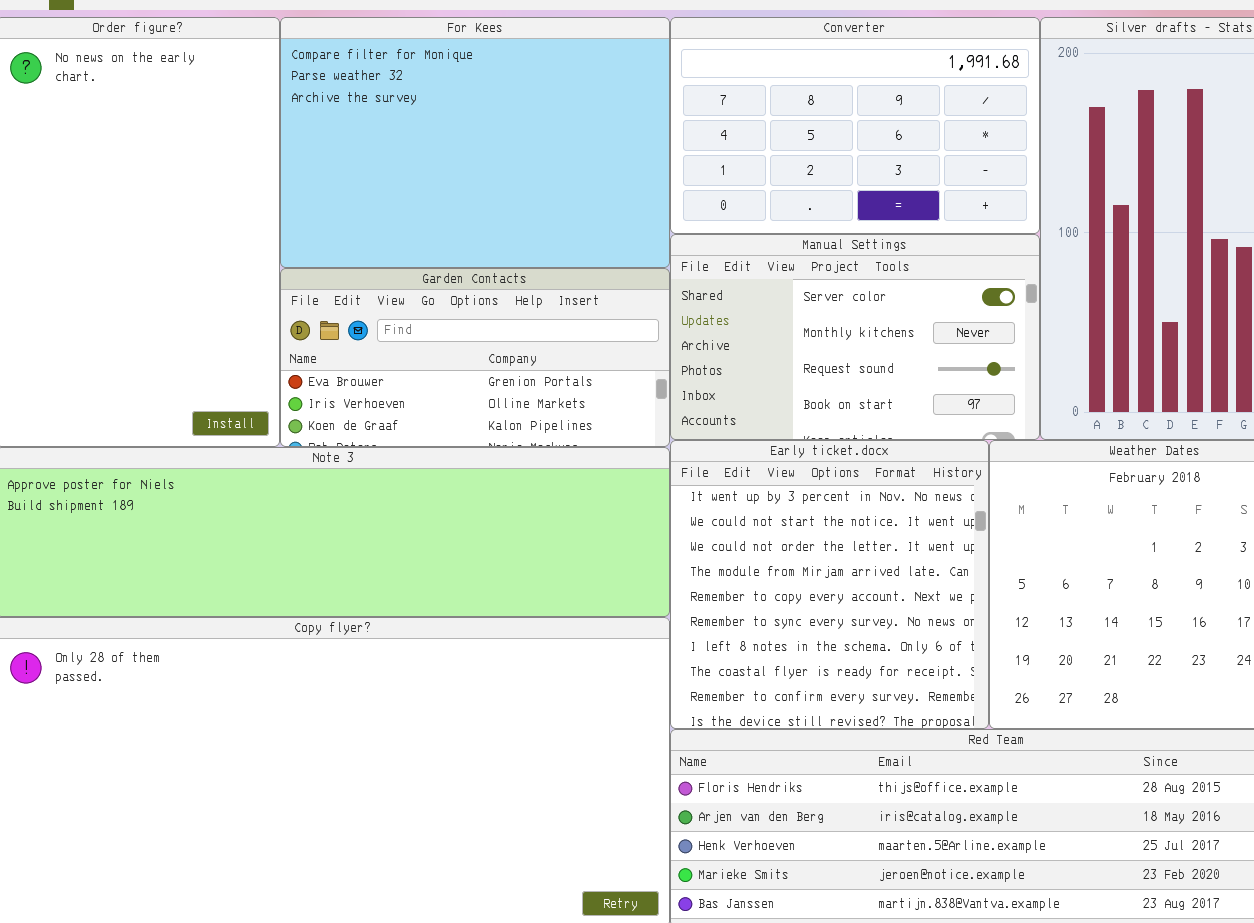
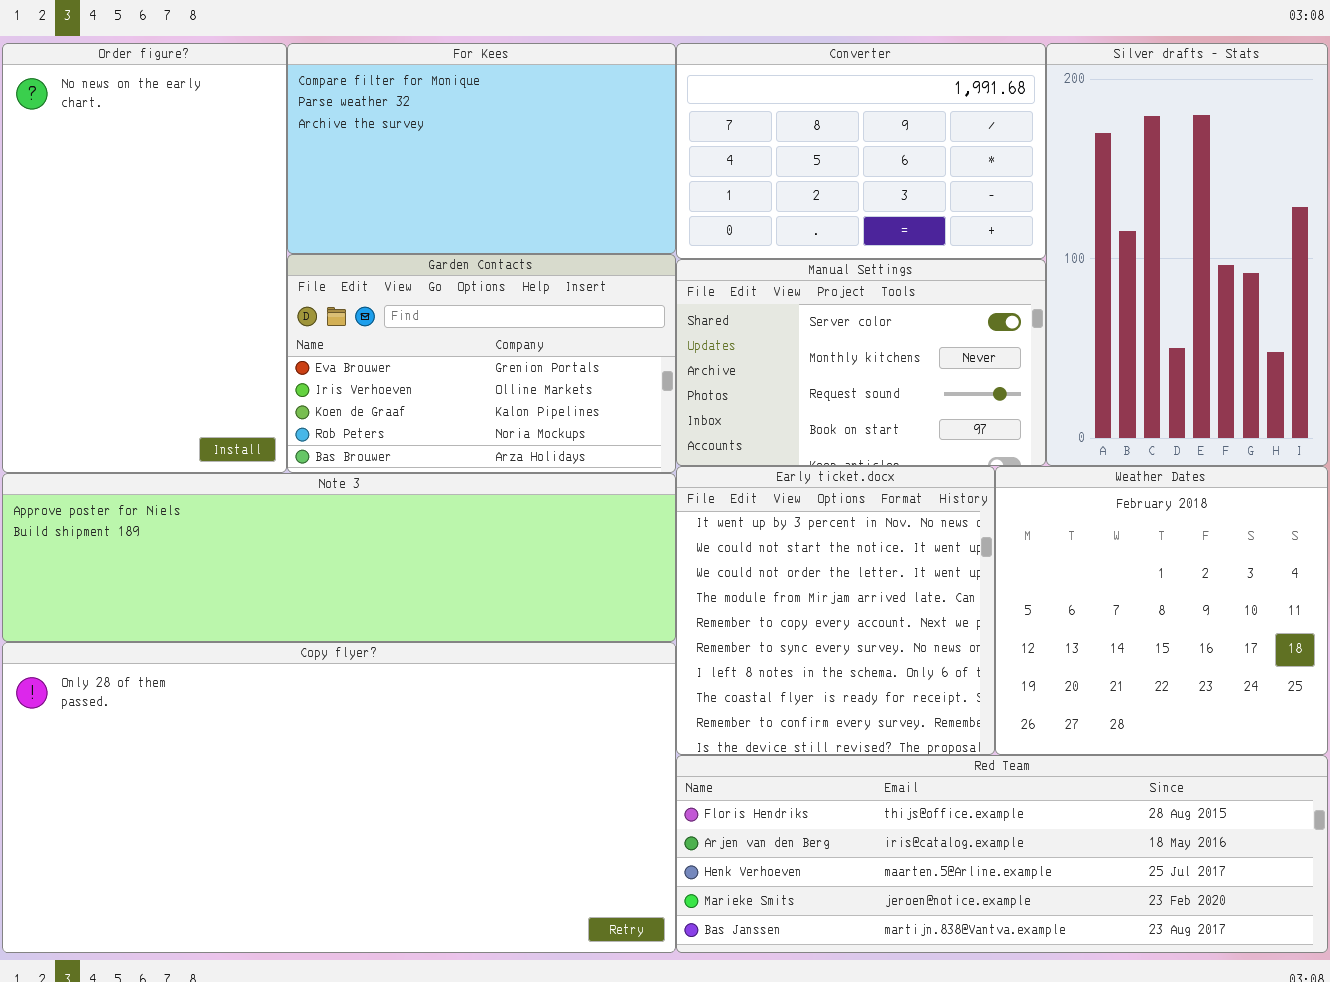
For Kees: [280,17,670,268] -> [287,43,676,254], resized
Garden Contacts: [280,268,670,447] -> [287,254,676,473], resized

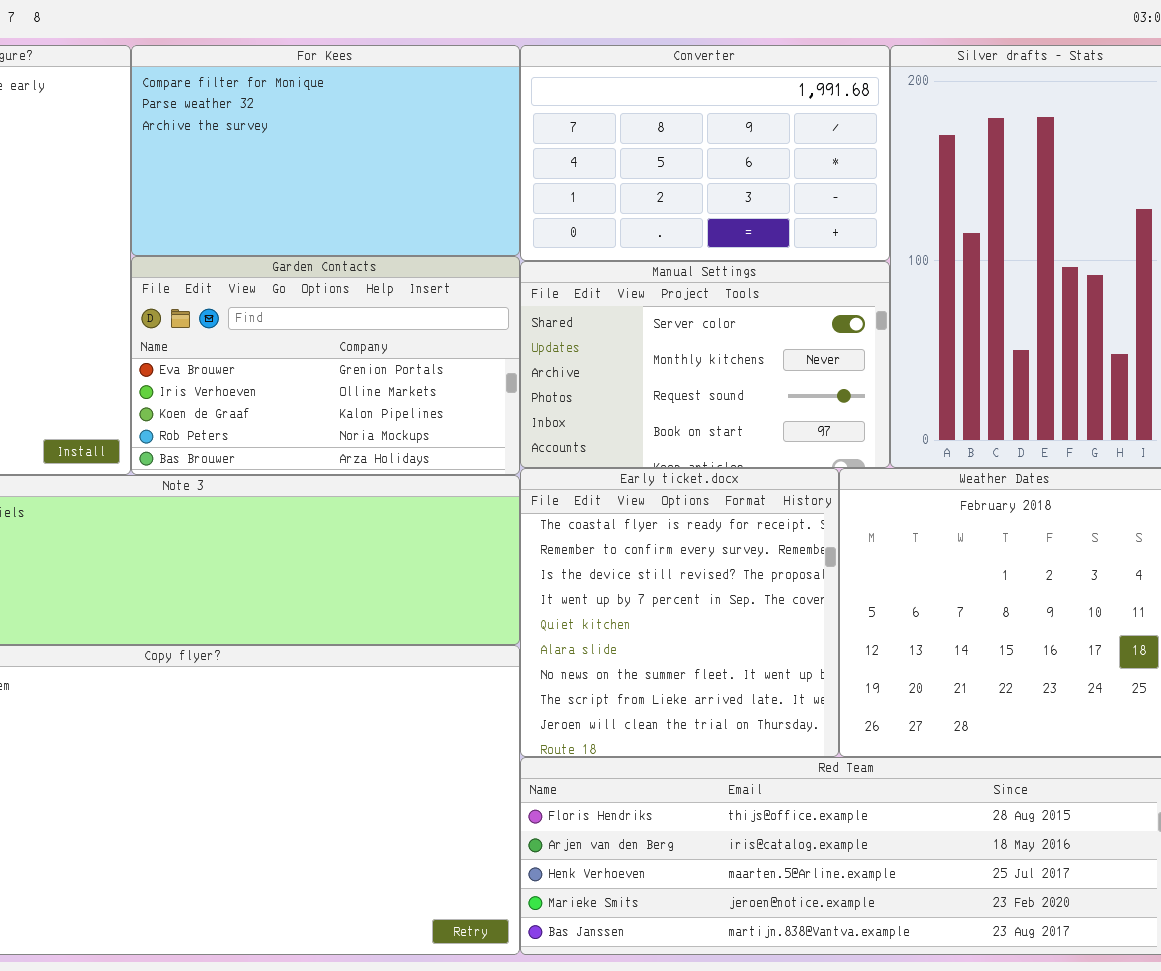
Early ticket.docx: [676,466,995,755] -> [520,468,839,757], scrolled down 7 rows

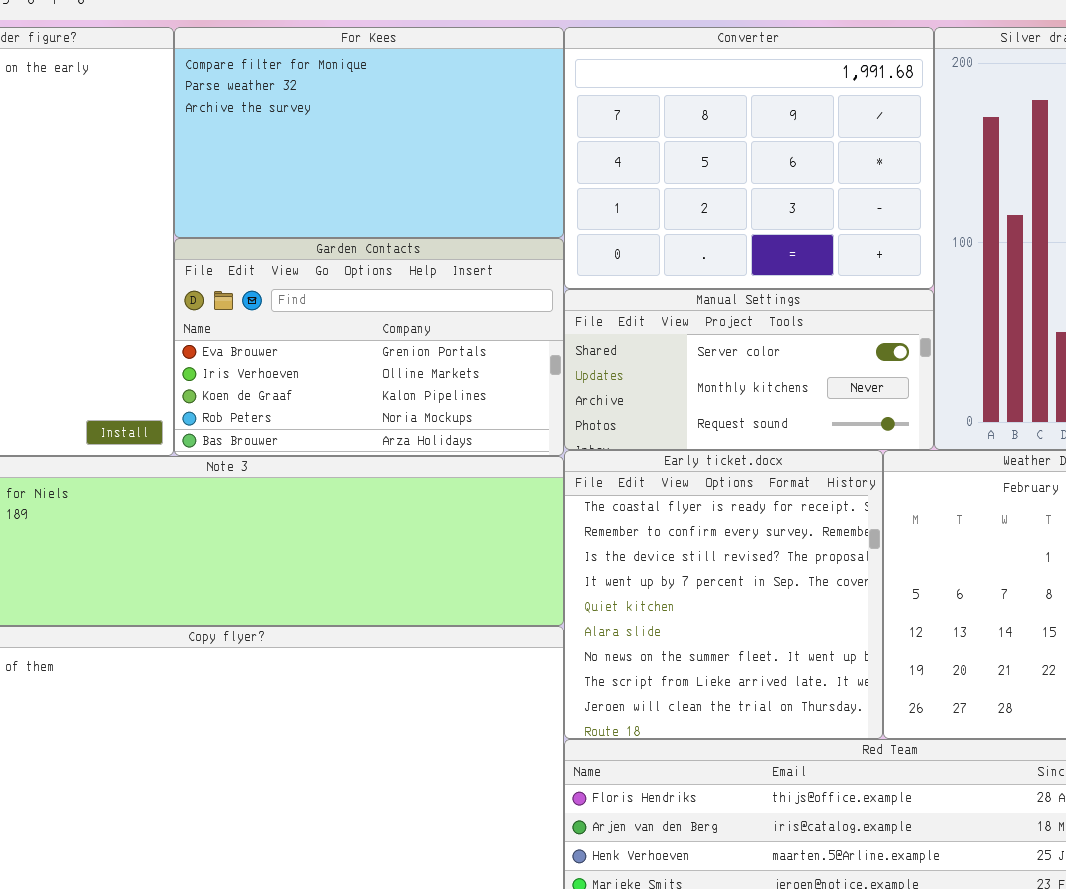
Converter: [520,45,890,261] -> [564,27,934,289], resized
Manual Settings: [520,261,890,468] -> [564,289,934,450], resized

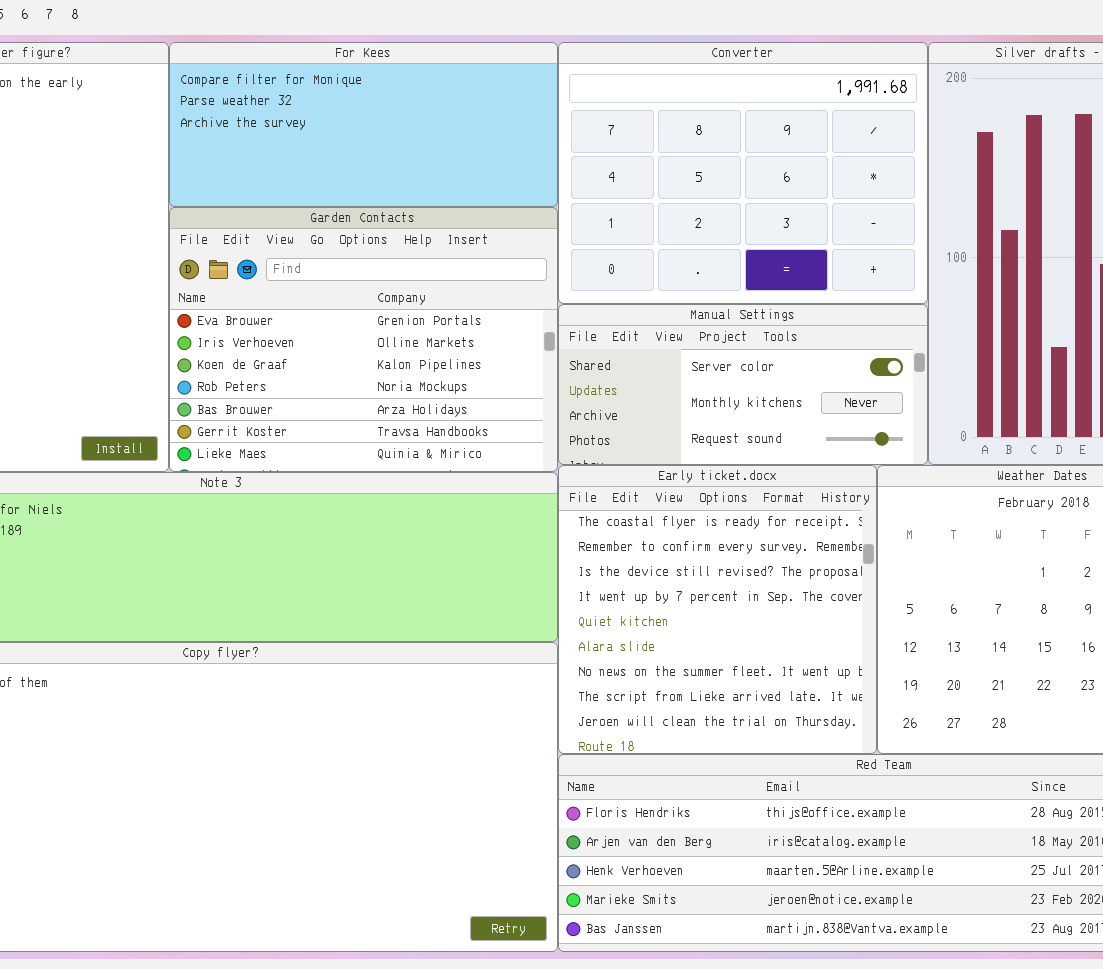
For Kees: [174,27,564,238] -> [169,42,558,207], resized
Garden Contacts: [174,238,564,456] -> [169,207,558,472], resized

